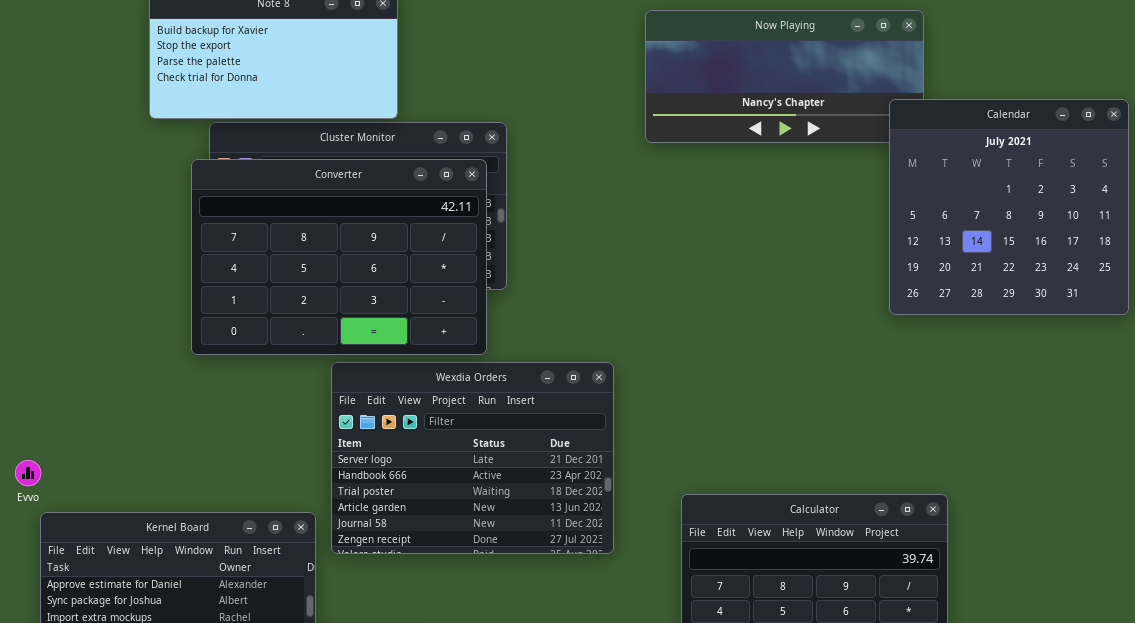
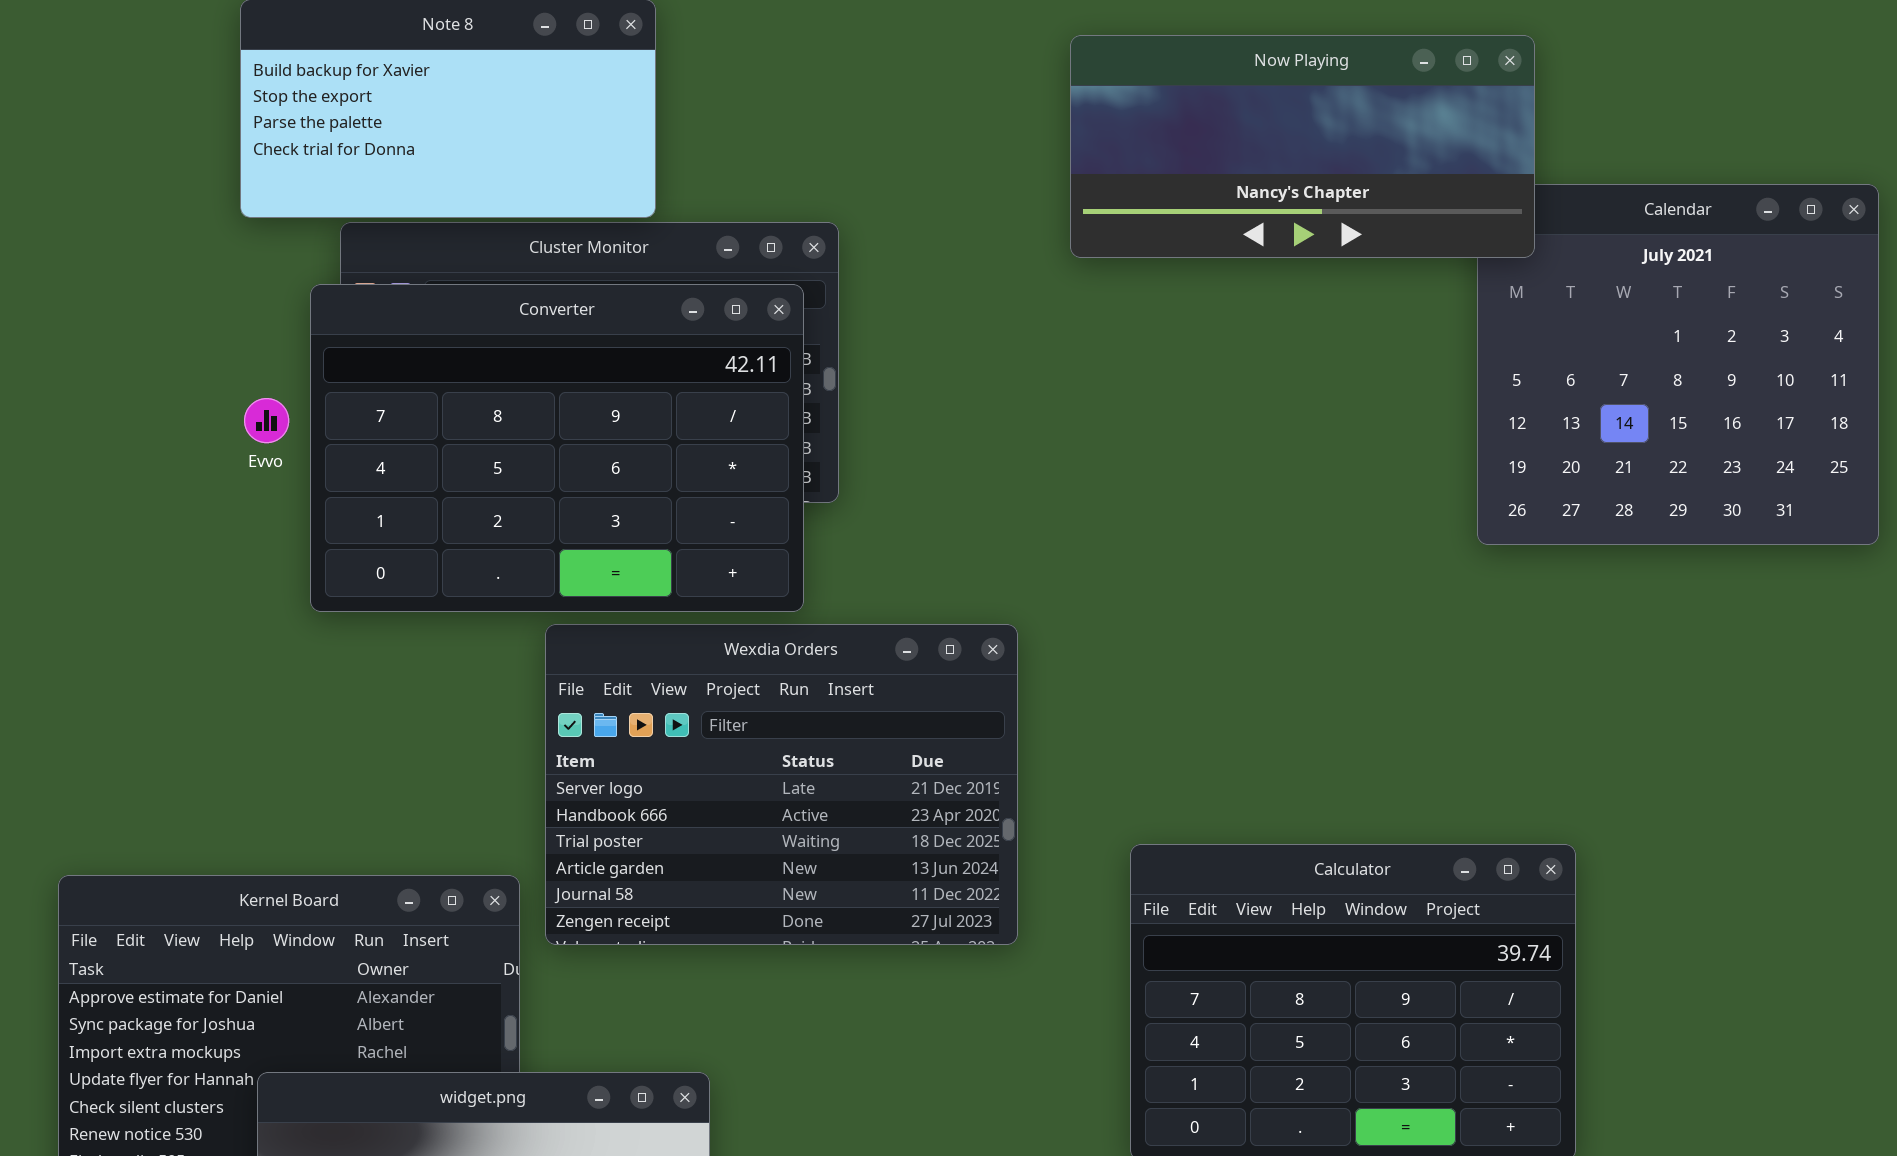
Now Playing: [645,10,924,143] -> [1070,35,1535,258], raised
Evvo: [15,460,41,486] -> [244,398,289,443], moved

